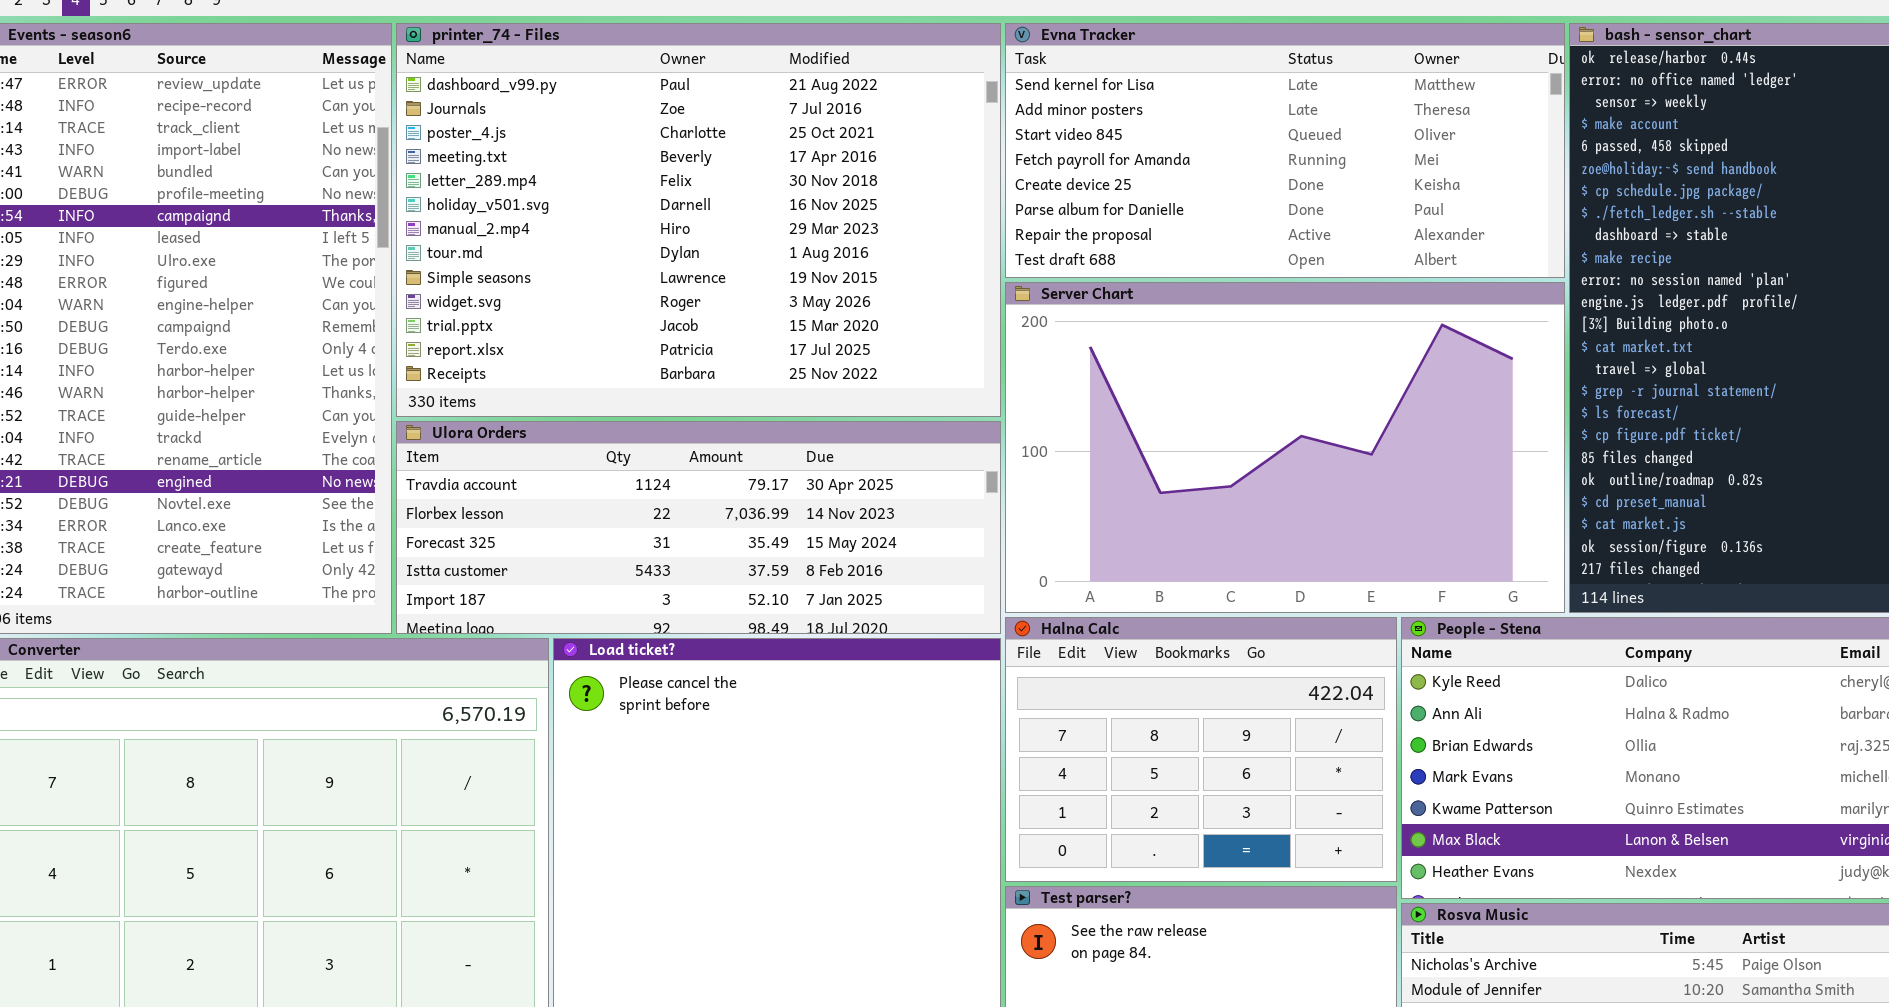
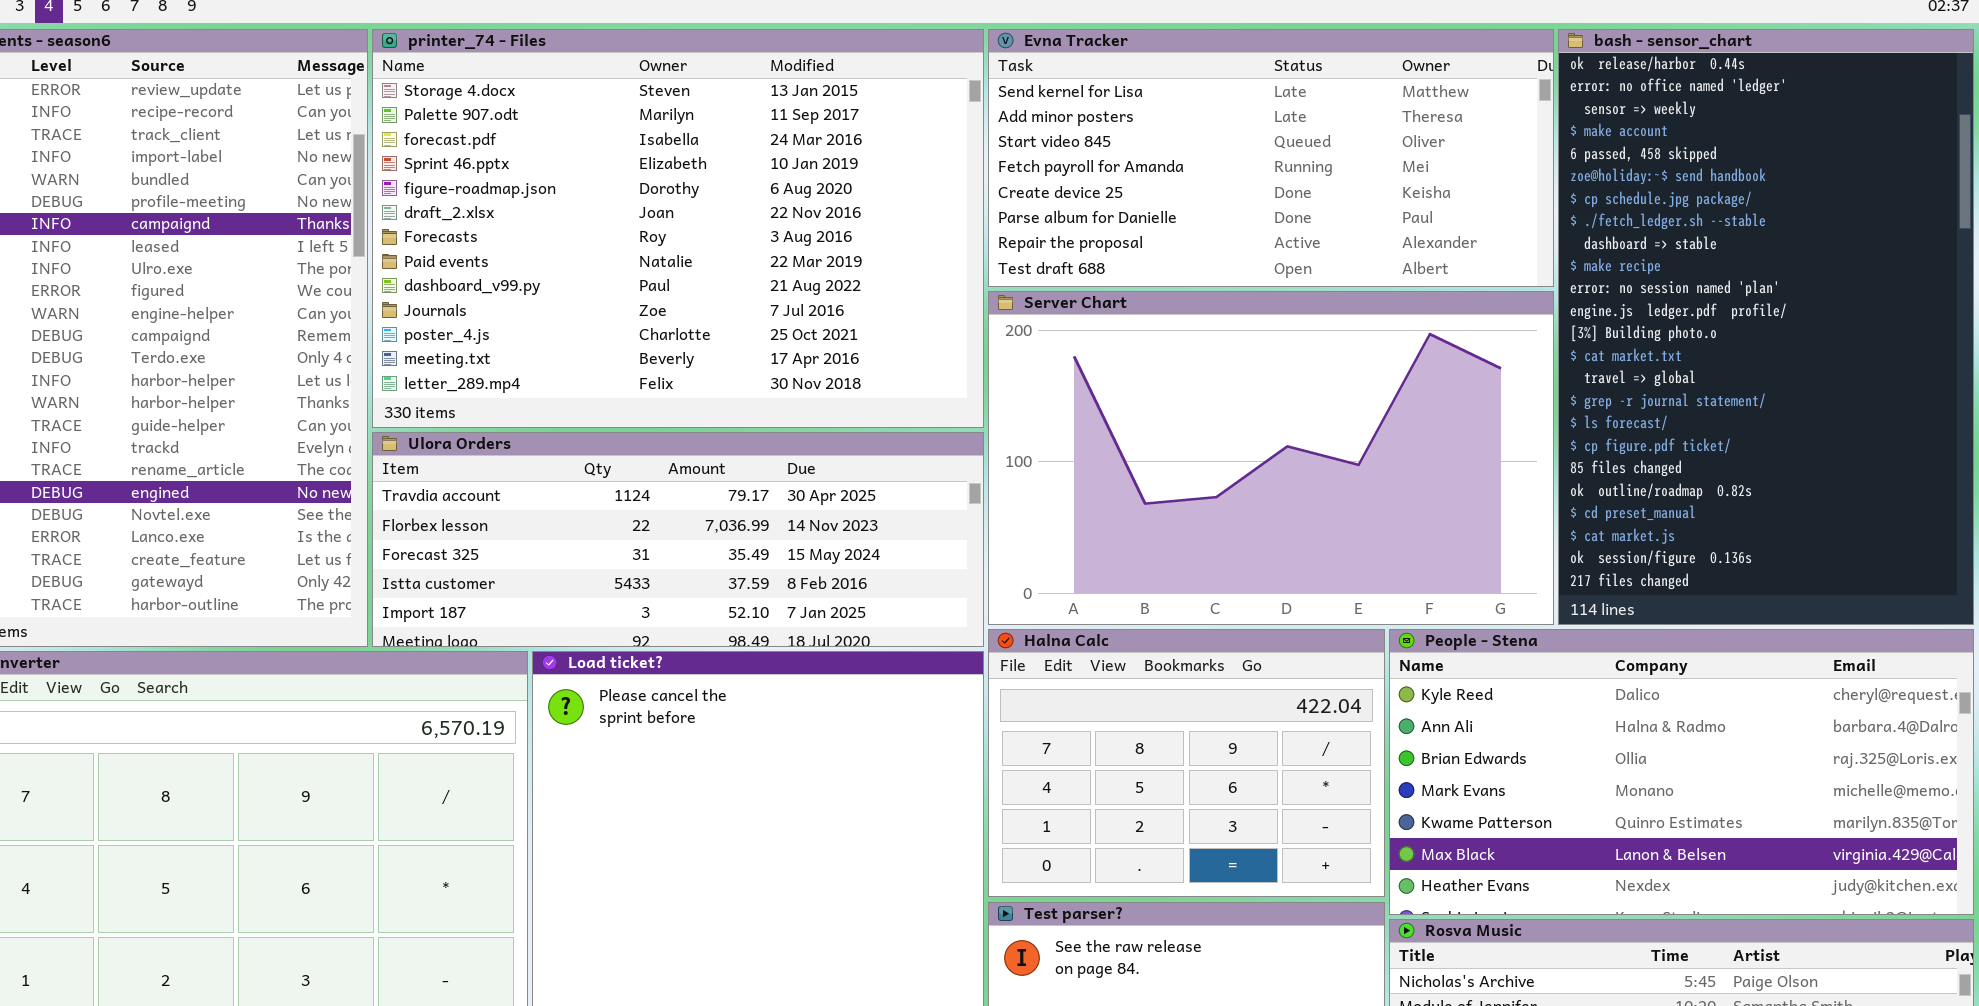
printer_74 - Files: [396,23,1001,417] -> [372,29,984,428], scrolled up 8 rows

